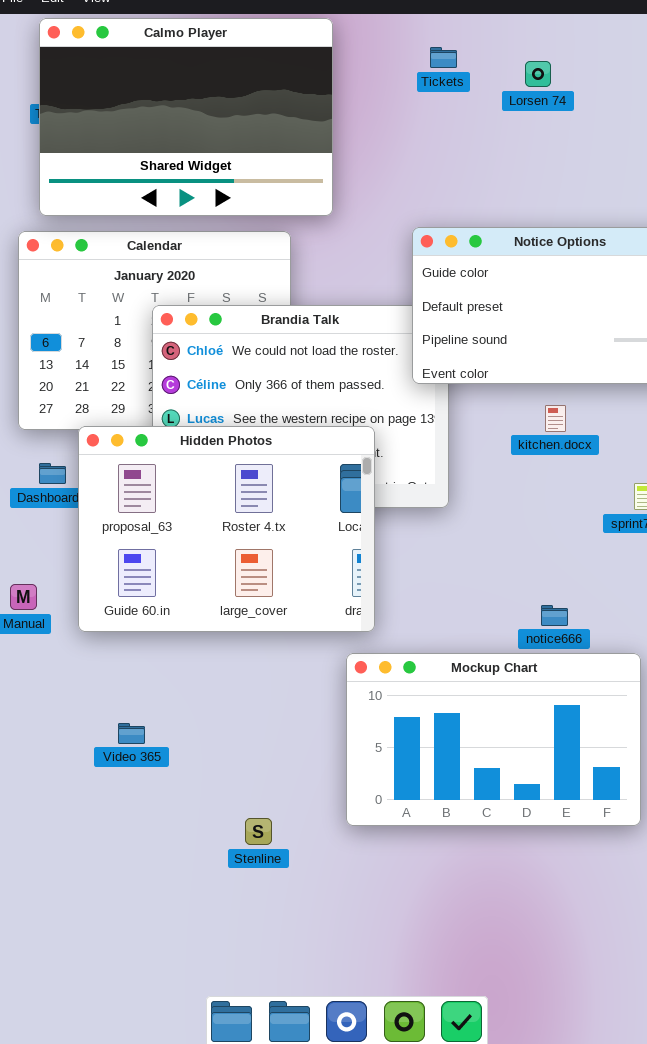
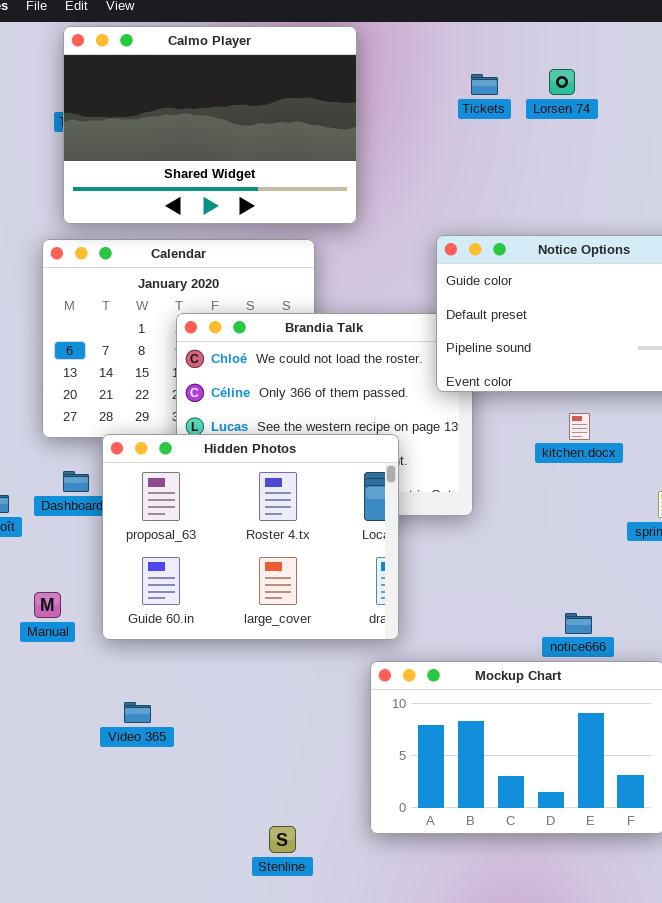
Tickets: [430,47,457,68] -> [471,74,498,95], moved
Video 365: [118,723,145,744] -> [124,702,151,723], moved

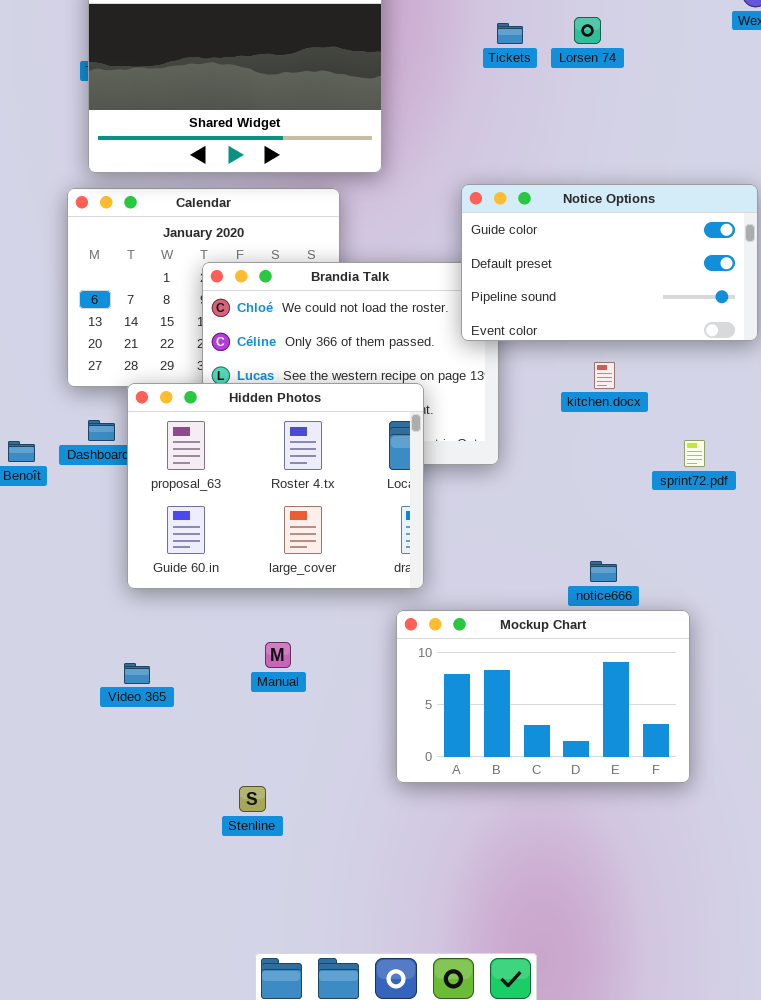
Manual: [34,592,61,618] -> [265,642,291,668], moved
Video 365: [124,702,151,723] -> [124,663,150,684], moved
Stenline: [269,826,296,853] -> [239,786,266,812], moved

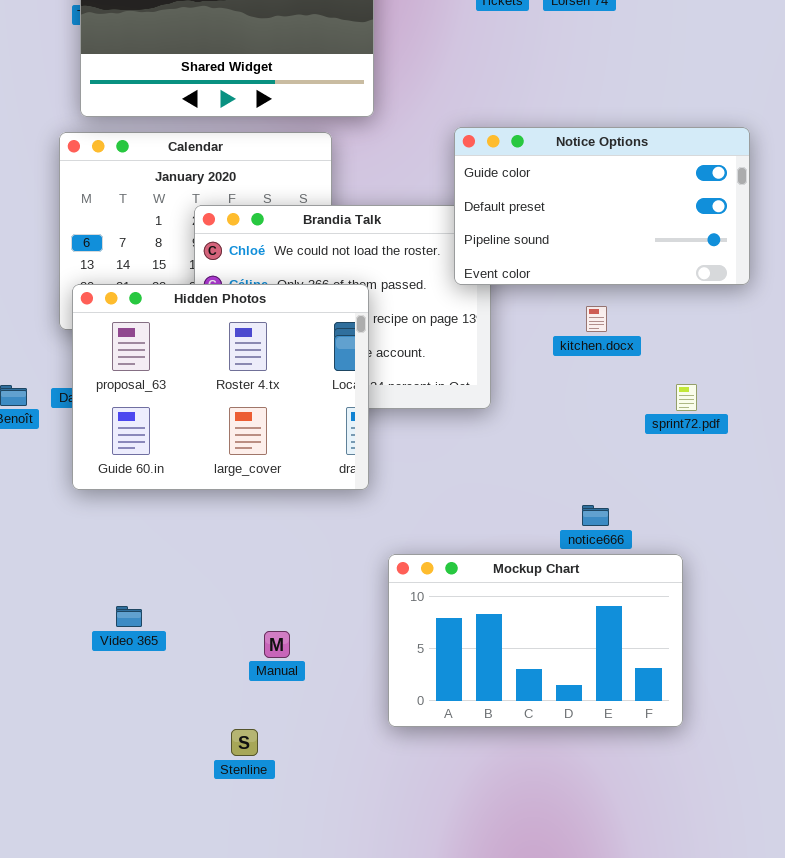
Hidden Photos: [127,383,424,589] -> [72,284,369,490], moved
Manual: [265,642,291,668] -> [264,631,290,658], moved

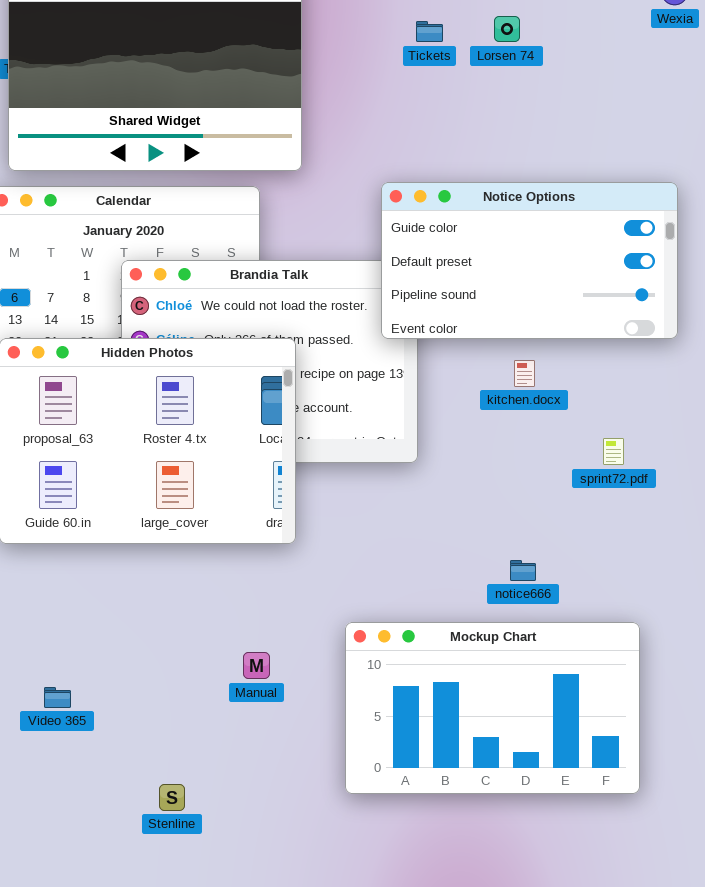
Mockup Chart: [388,554,683,727] -> [345,622,640,794], moved
Video 365: [116,606,142,627] -> [44,687,71,708], moved
Manual: [264,631,290,658] -> [243,652,270,679], moved

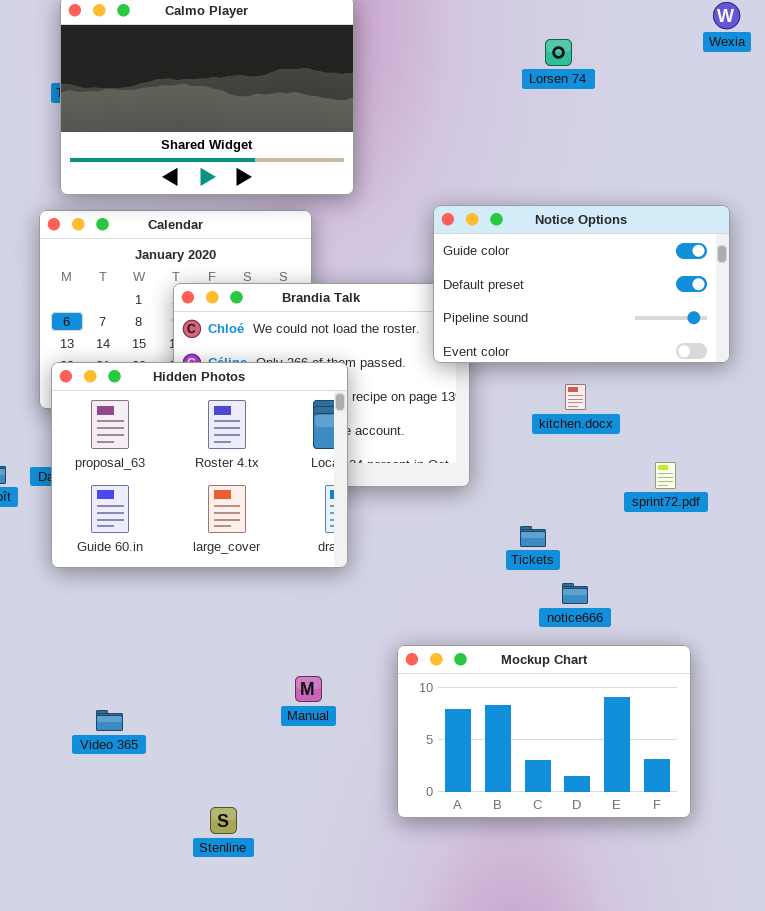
Tickets: [416,21,443,42] -> [520,526,546,547], moved

